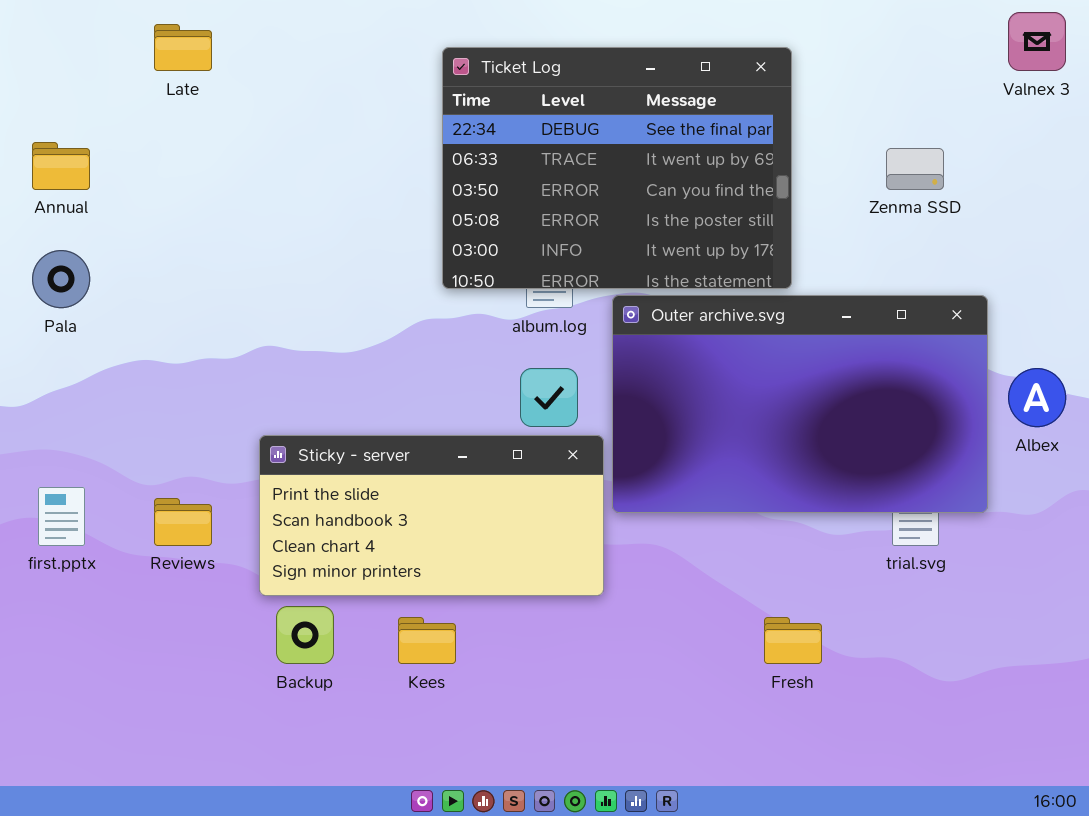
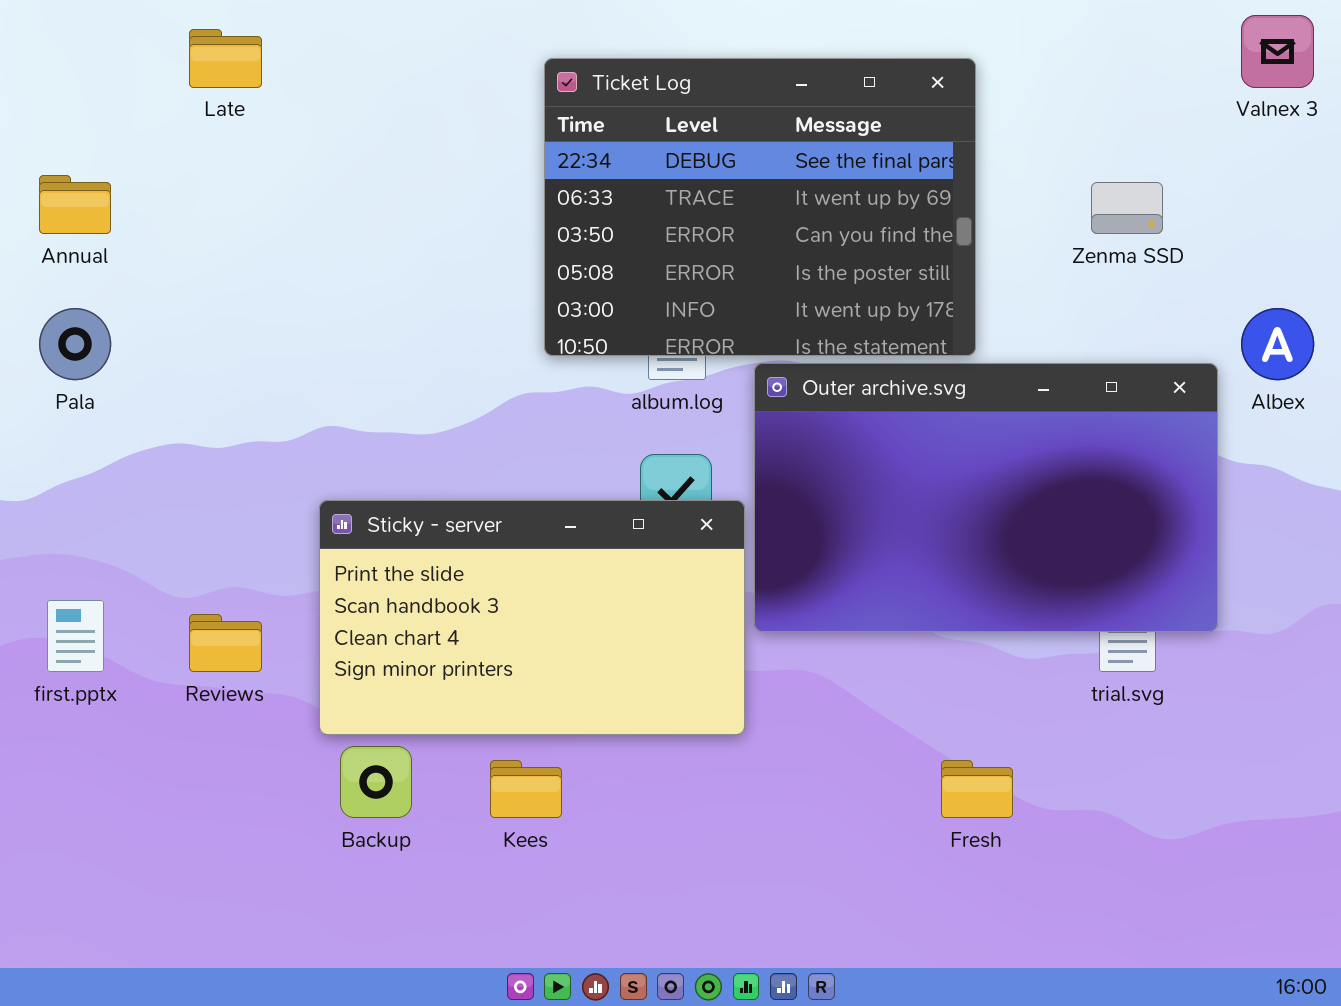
Albex: [1008,368,1066,427] -> [1241,308,1314,380], moved
Sticky - server: [259,435,604,596] -> [319,500,745,735], resized

